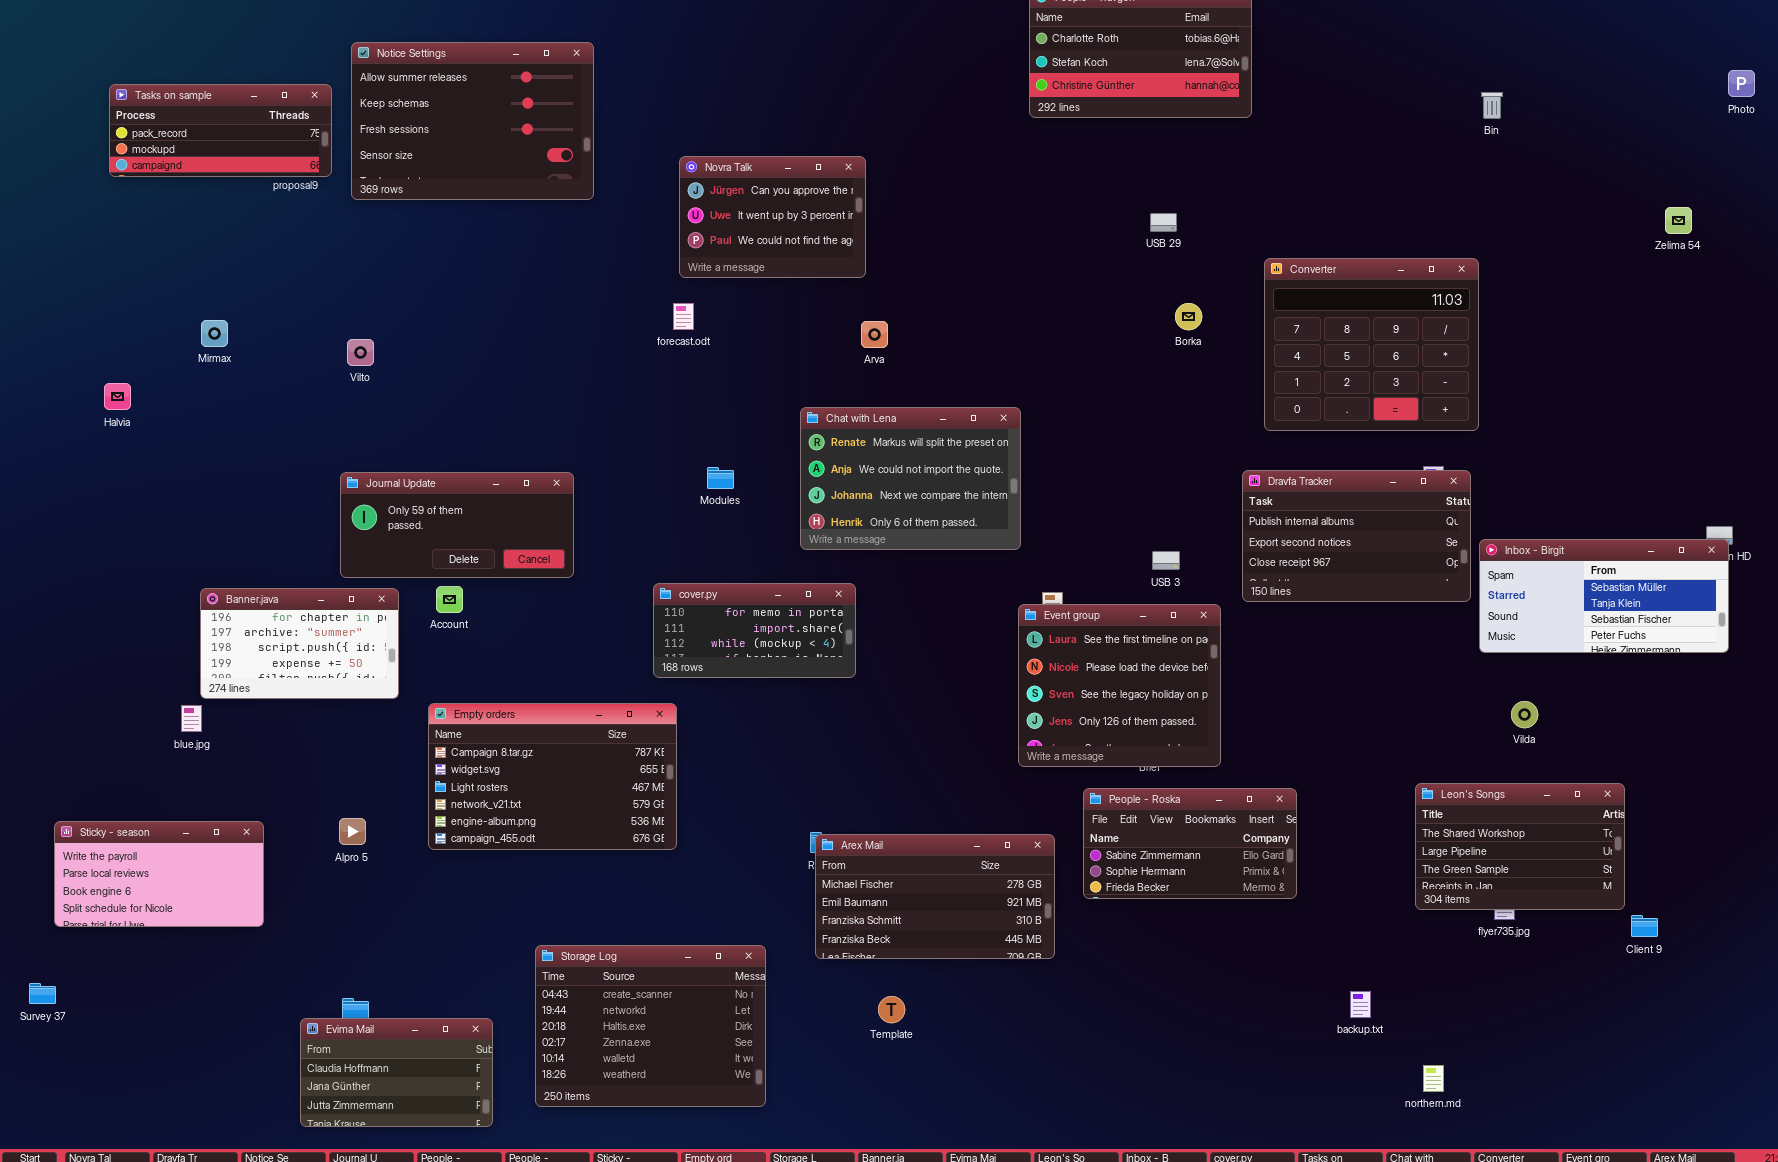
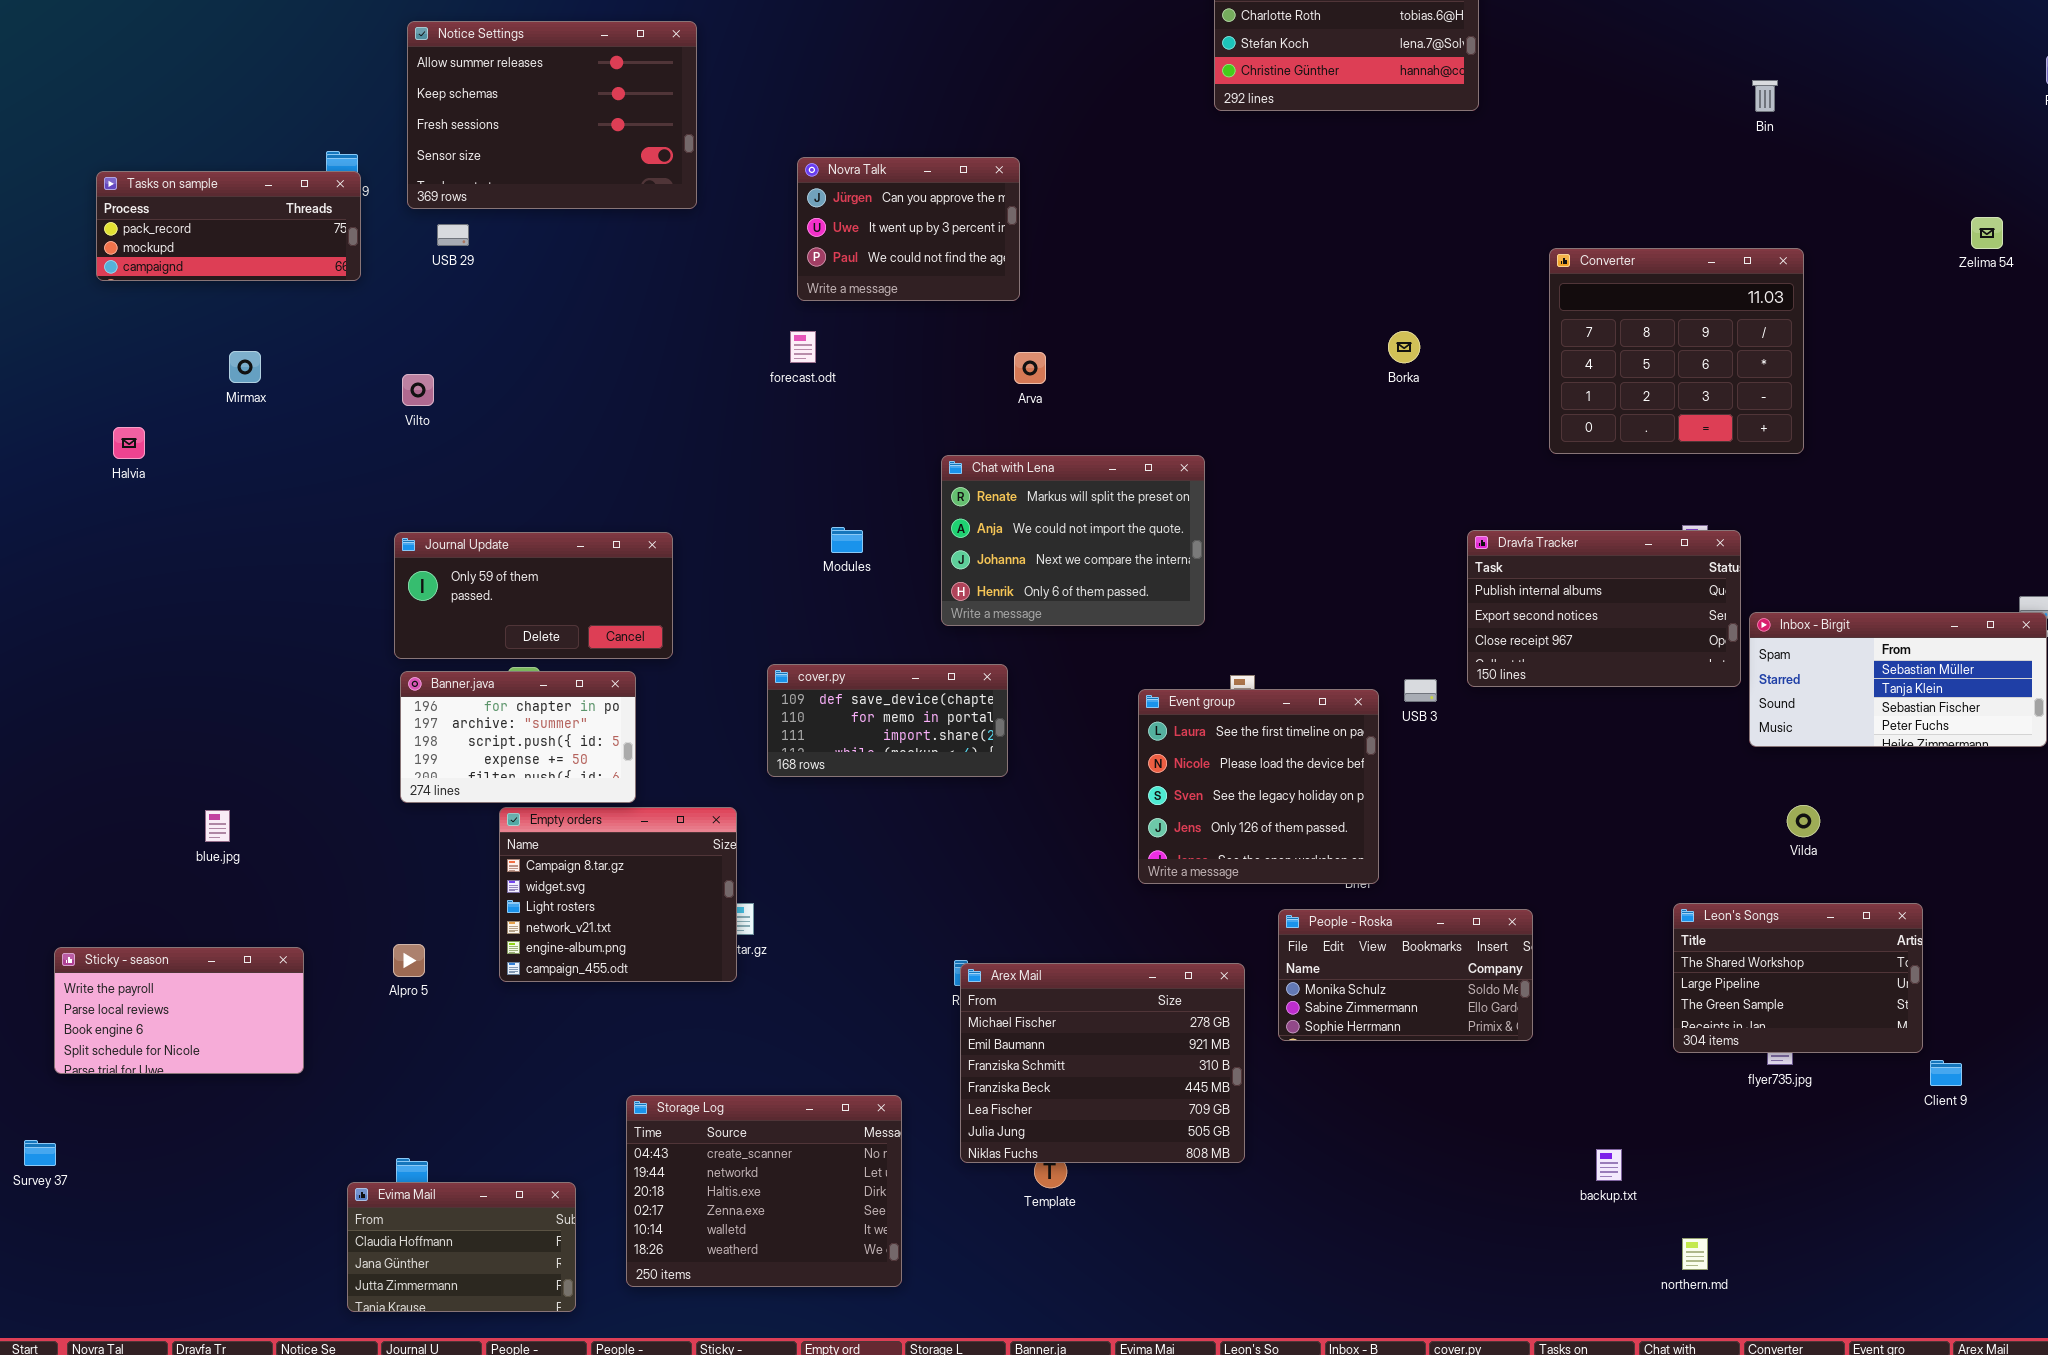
Tasks on sample: [109,84,332,177] -> [96,171,361,281], moved
USB 29: [1150,213,1177,232] -> [437,224,469,246], moved
Converter: [1264,258,1479,431] -> [1549,248,1804,454], moved
USB 3: [1152,551,1180,570] -> [1404,679,1437,702], moved
cover.py: [653,583,856,678] -> [767,664,1008,777], scrolled up 1 row
Banner.java: [200,588,399,699] -> [400,671,636,803], moved
Event group: [1018,604,1221,767] -> [1138,689,1379,884], moved
Empty orders: [428,703,677,850] -> [499,807,737,982], resized
People - Roska: [1083,788,1297,899] -> [1278,909,1533,1041], scrolled up 1 row
Arex Mail: [815,834,1055,959] -> [960,963,1245,1163], resized

